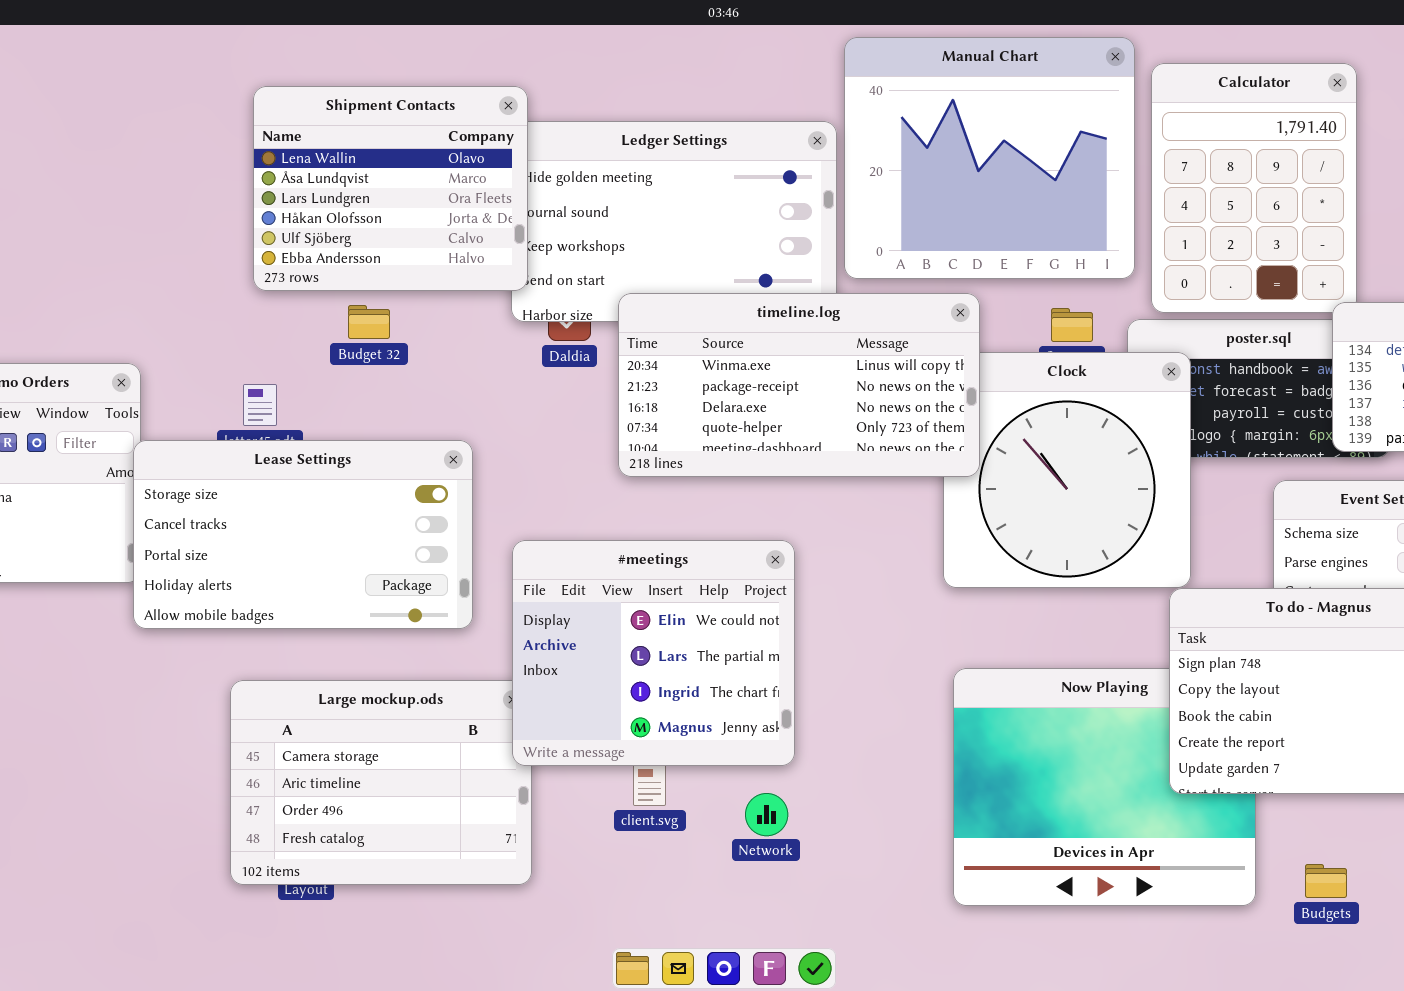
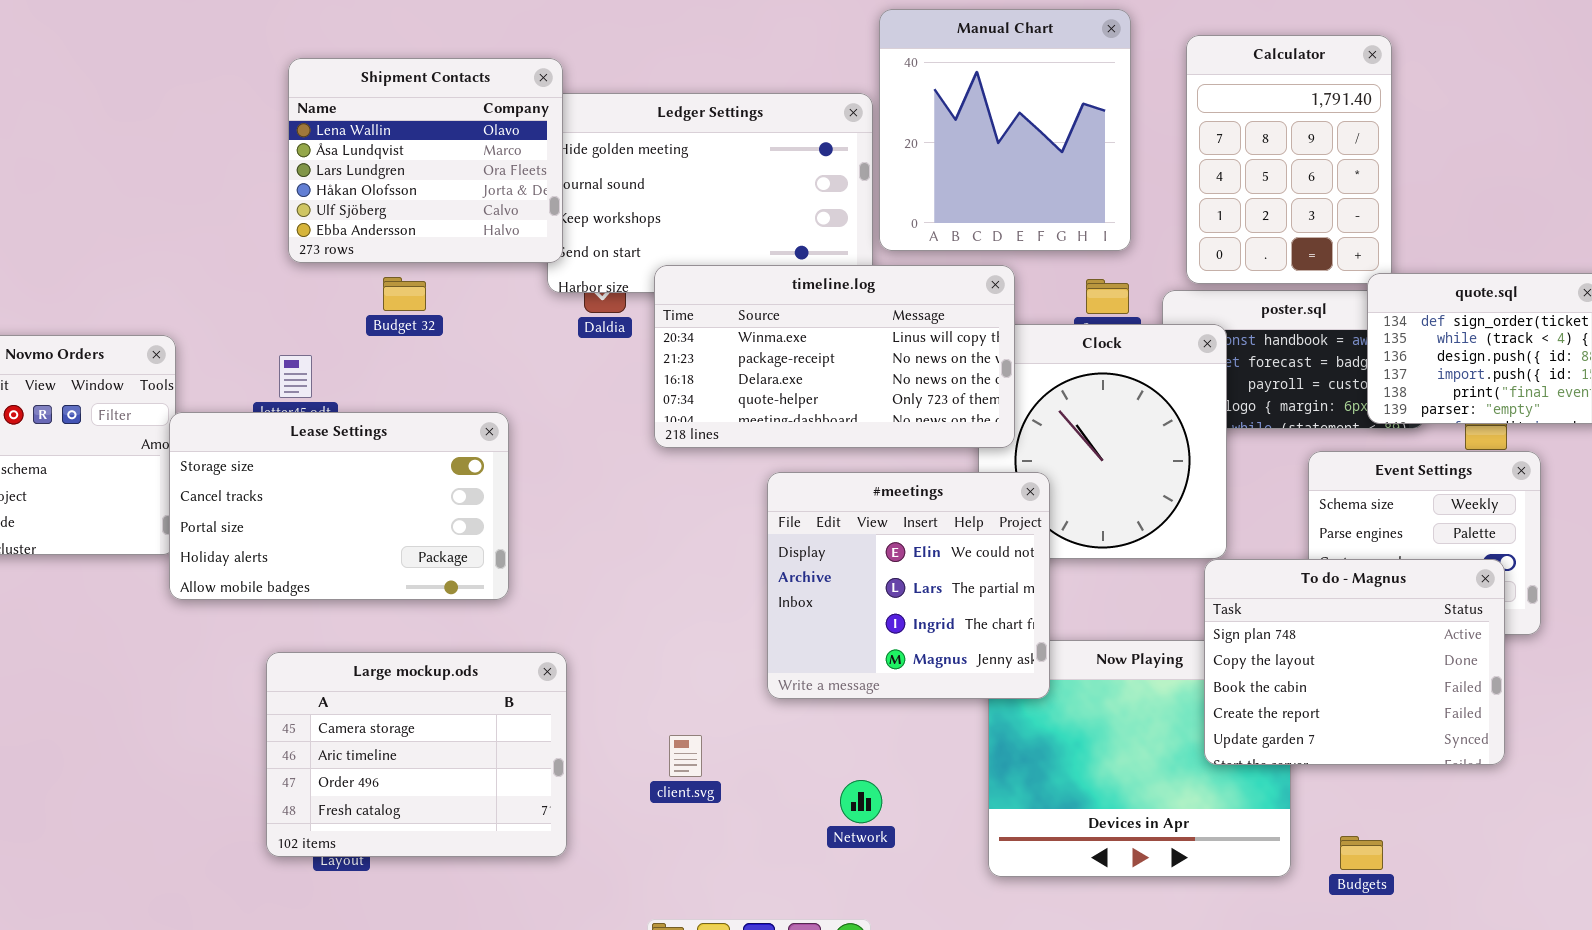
Manual Chart: [844,37,1135,279] -> [879,9,1131,251], resized
#meetings: [512,540,795,766] -> [767,472,1050,699], moved
Network: [745,793,788,836] -> [840,780,882,823], moved

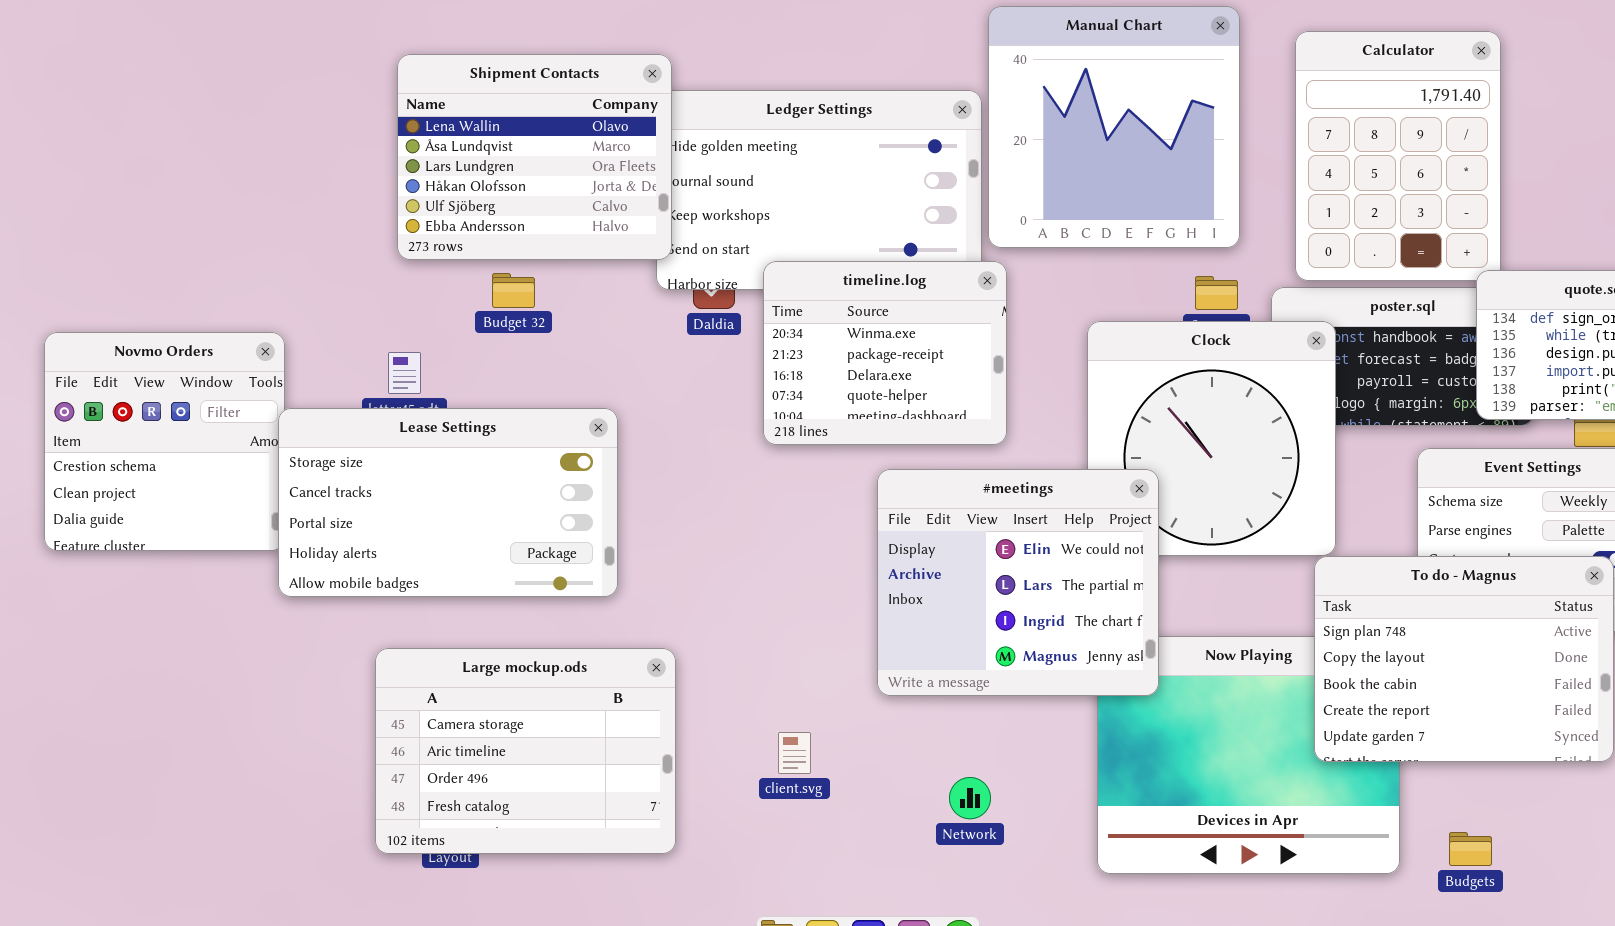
timeline.log: [654,265,1015,448] -> [763,261,1007,445], resized

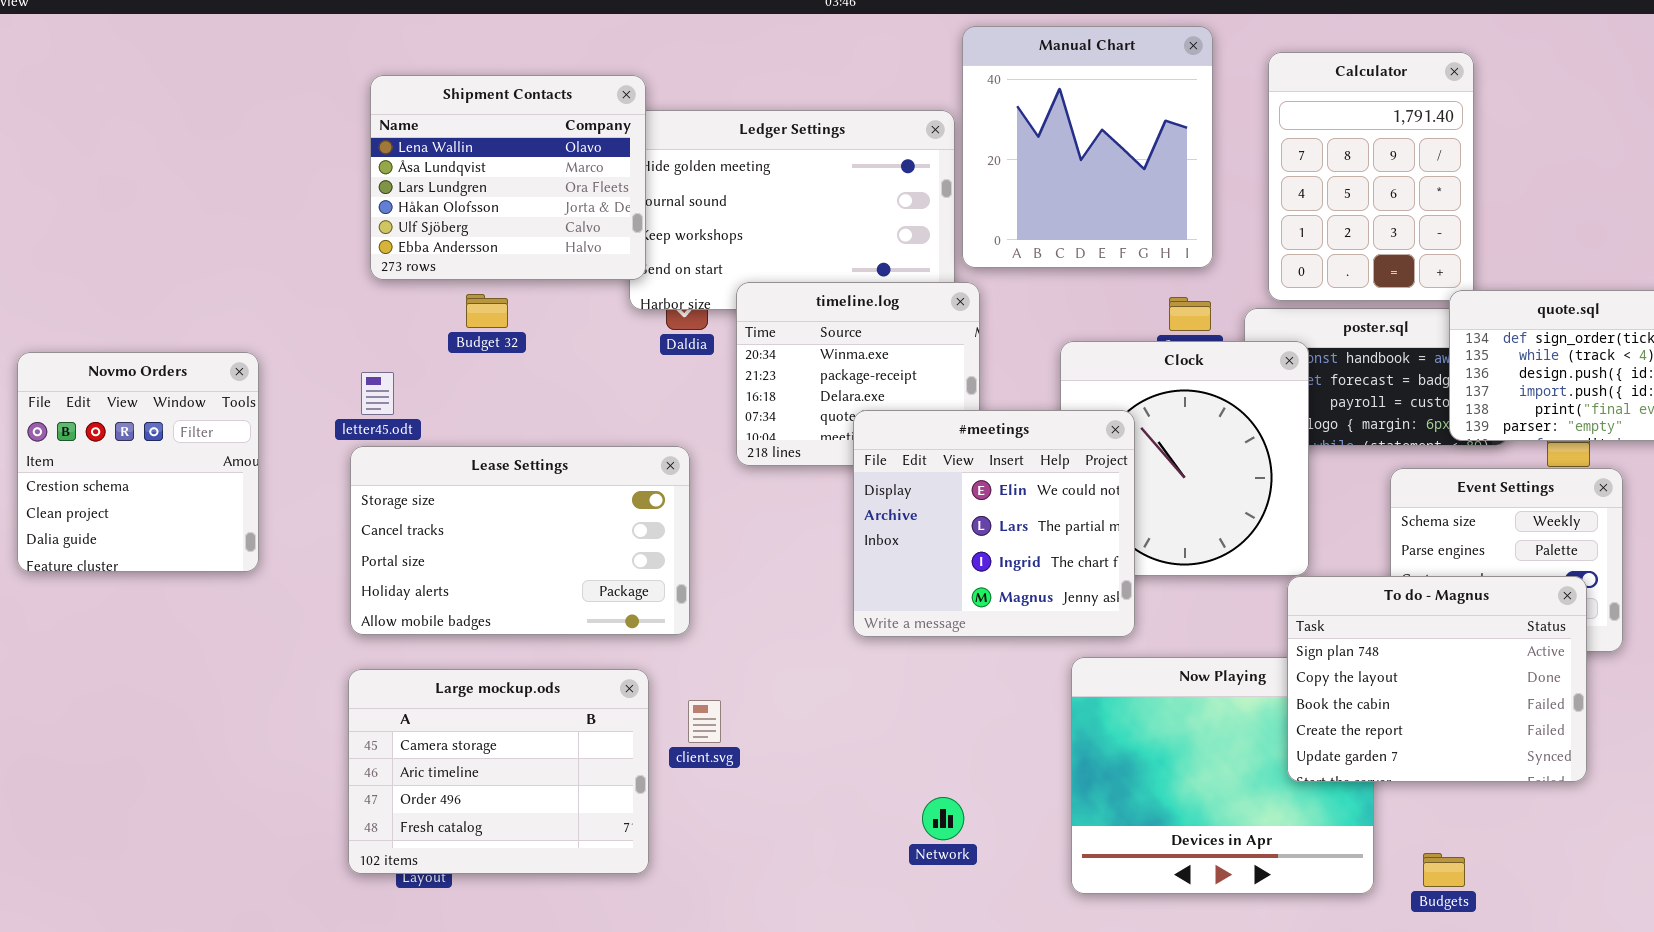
Lease Settings: [278,408,618,597] -> [350,446,690,635], moved
#meetings: [877,469,1159,696] -> [853,410,1135,637], moved
client.svg: [778,732,811,774] -> [688,700,721,743], moved

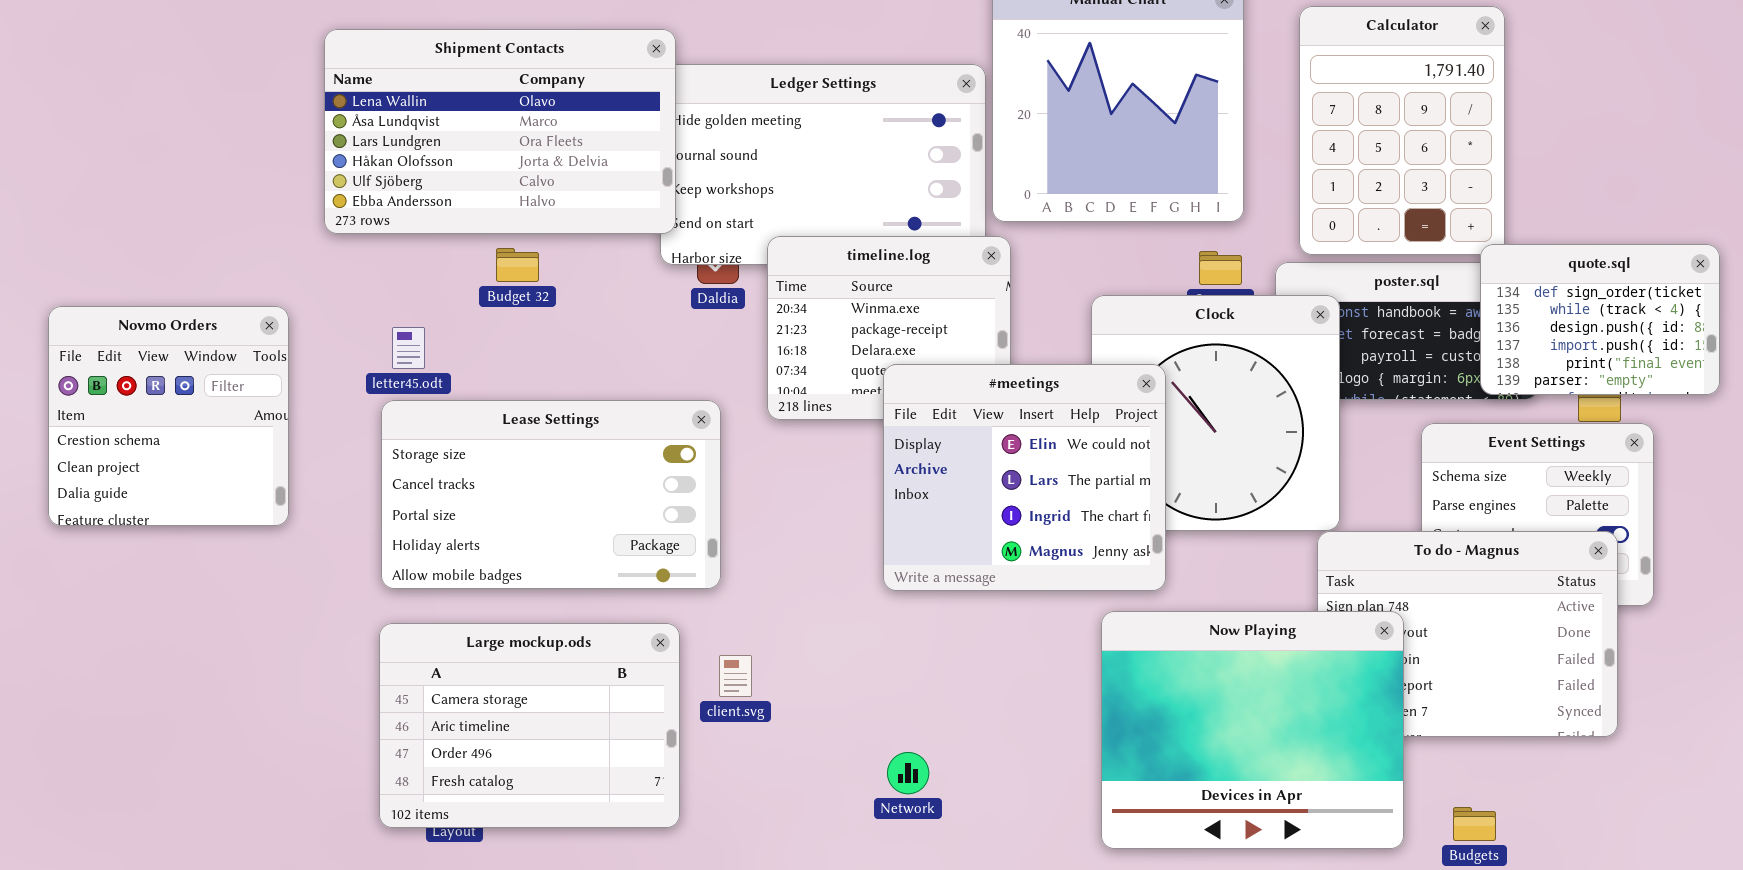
Shipment Contacts: [370,75,646,280] -> [324,29,676,234], resized
Now Playing: [1071,657,1374,894] -> [1101,611,1404,849], raised
Network: [922,797,964,840] -> [887,752,929,794], moved

